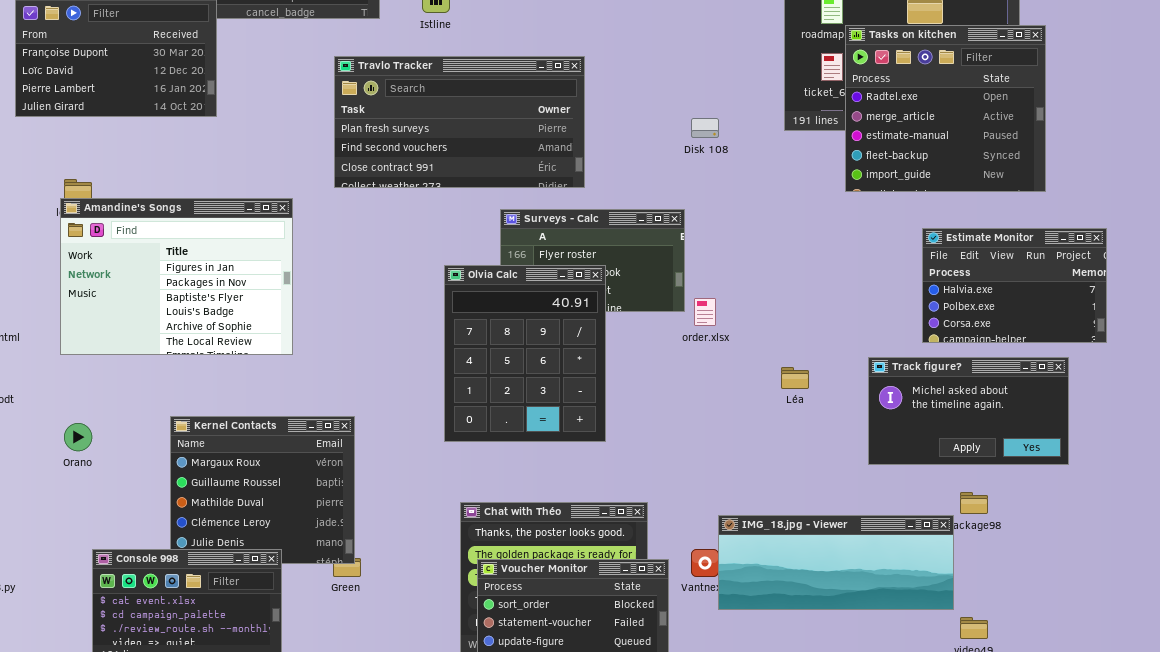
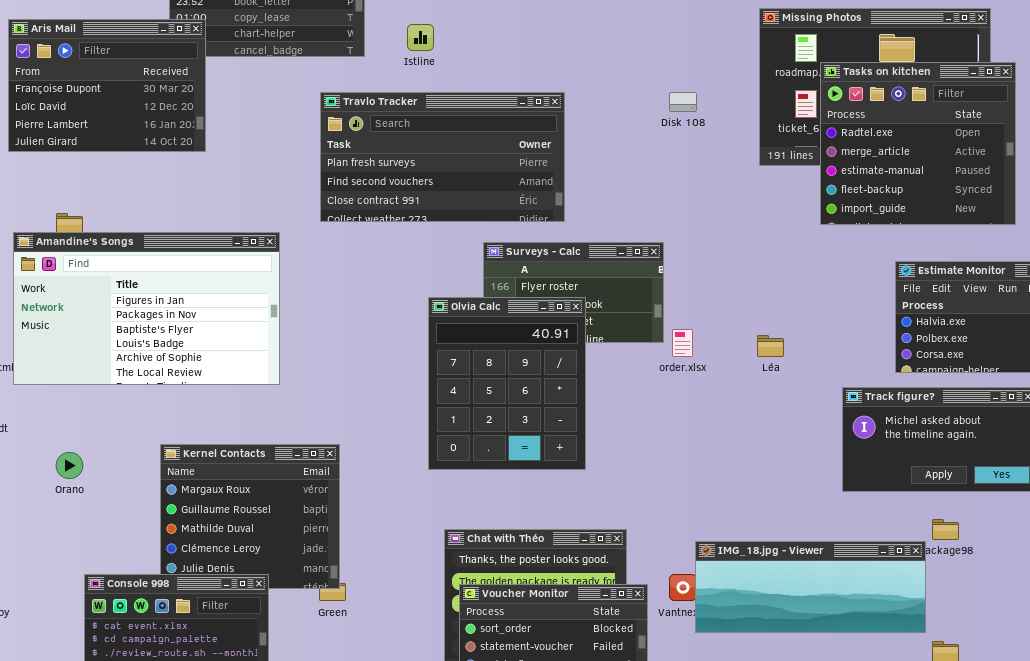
Disk 108: [691,118,719,138] -> [669,92,697,112], moved
Amandine's Songs: [60,198,293,355] -> [13,232,280,385], resized
Léa: [781,367,809,389] -> [757,335,784,357], moved

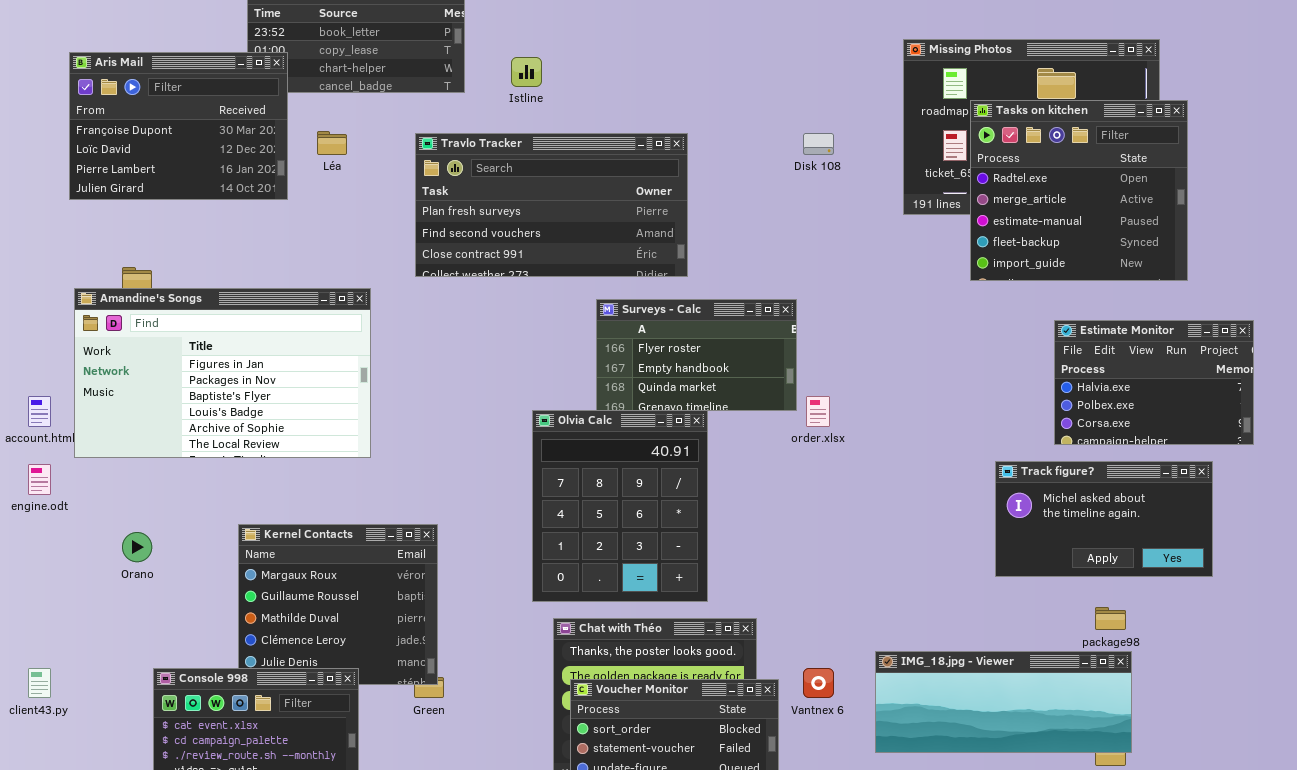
Olvia Calc: [428,297,586,470] -> [532,410,708,602], moved
Léa: [757,335,784,357] -> [317,131,347,155], moved
IMG_18.jpg - Viewer: [695,541,926,633] -> [875,651,1132,753], moved

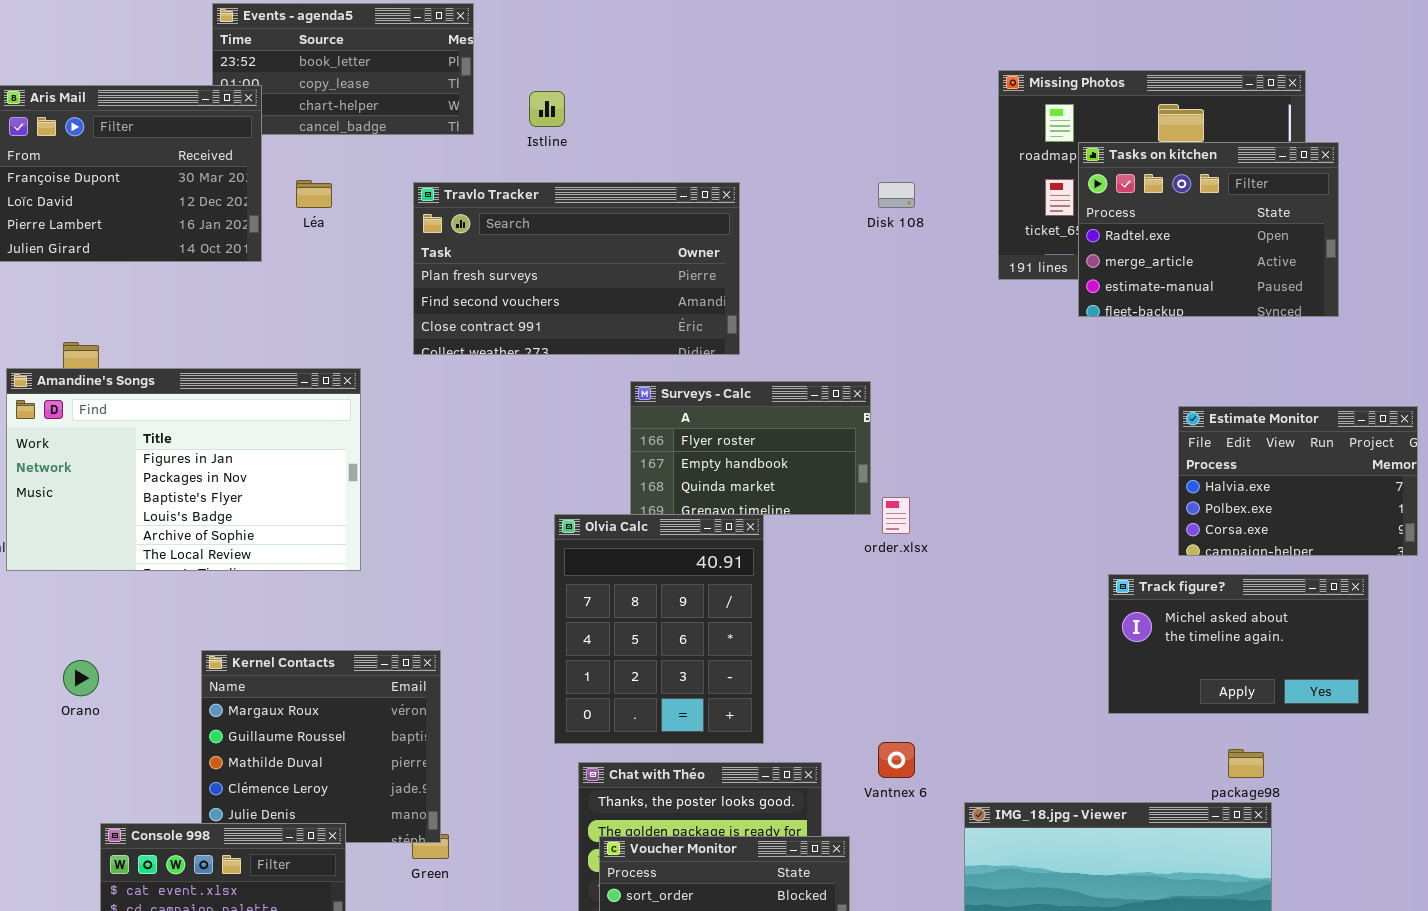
Tasks on kitchen: [970,100,1188,281] -> [1078,142,1339,317], resized
Vantnex 6: [803,668,834,698] -> [878,742,915,778], moved

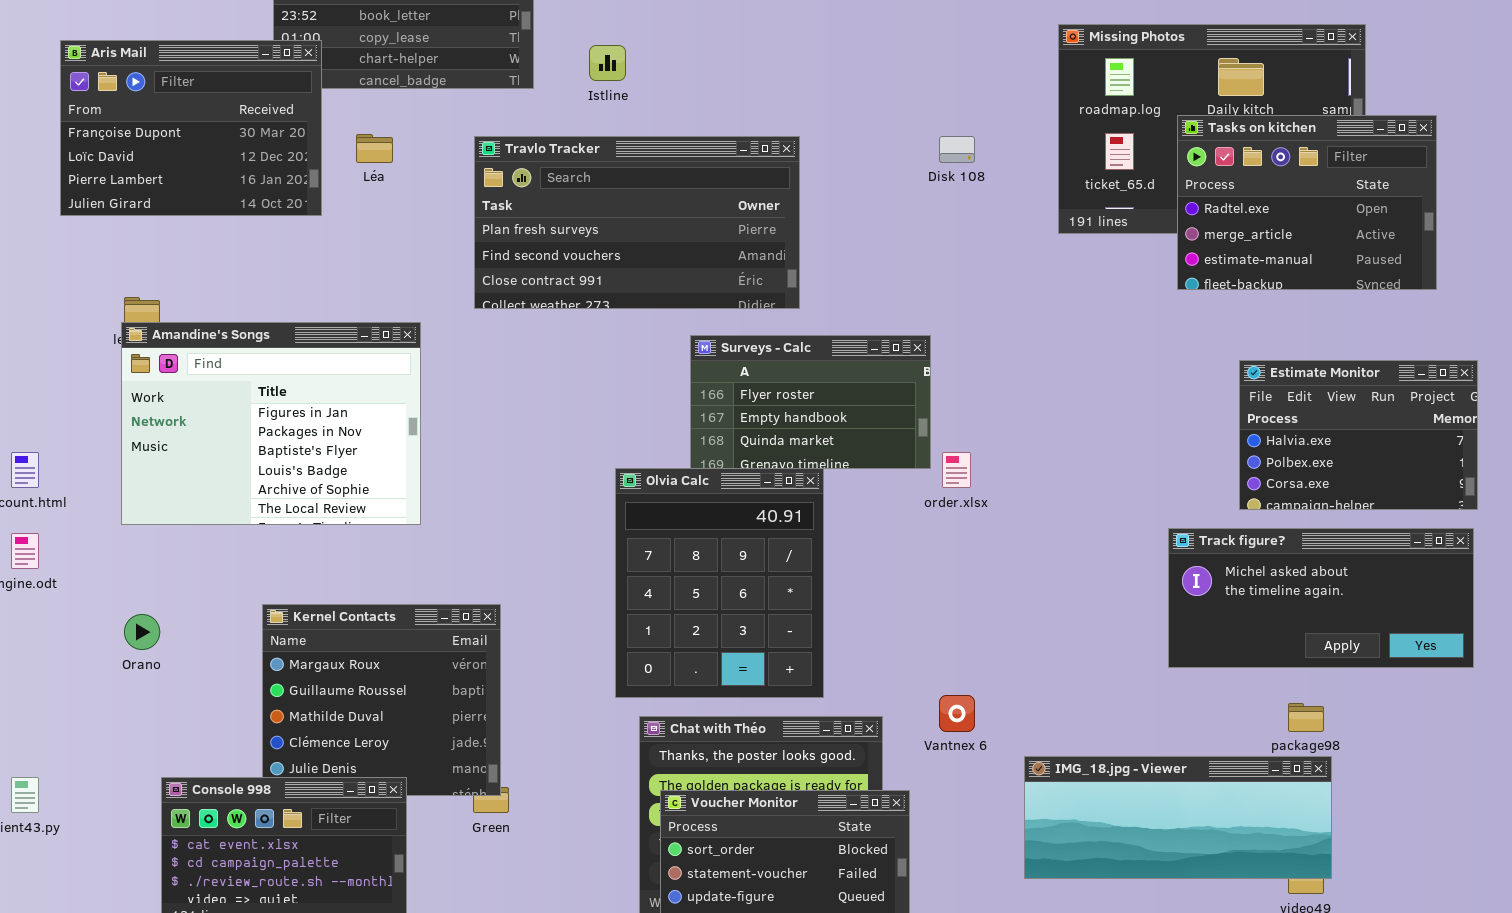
Tasks on kitchen: [1078,142,1339,317] -> [1177,115,1437,290], moved
Amandine's Songs: [6,368,361,571] -> [121,322,421,525], resized
Track figure?: [1108,574,1369,714] -> [1168,528,1474,668], resized

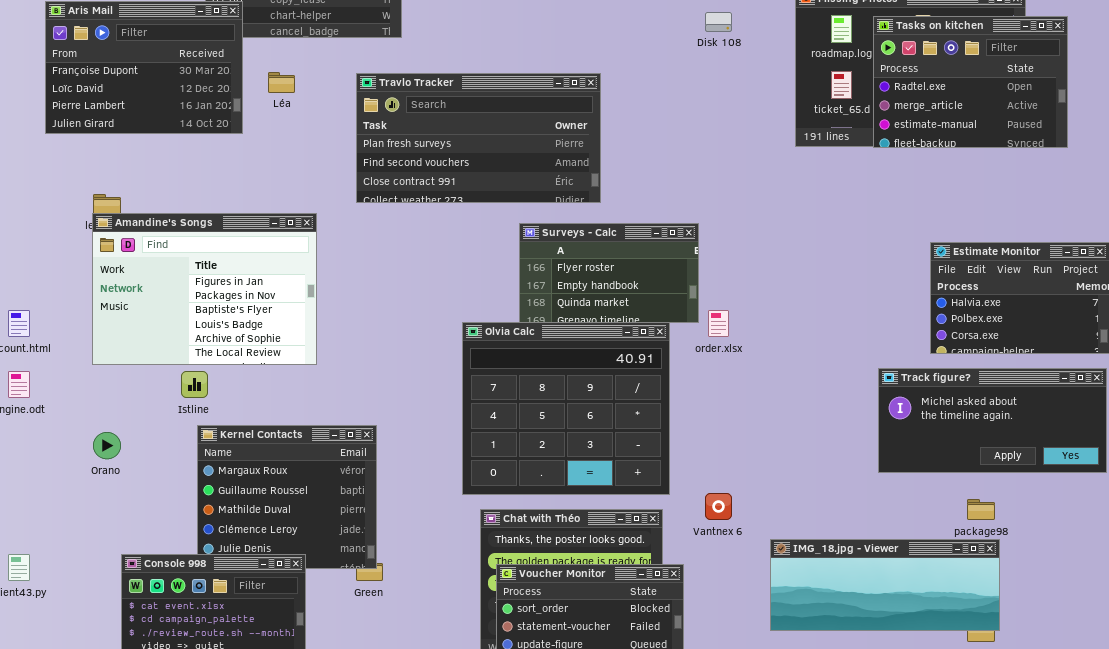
Istline: [589,45,626,81] -> [181,371,208,398], moved
Tasks on kitchen: [1177,115,1437,290] -> [873,16,1068,148], moved
Disk 108: [939,136,975,163] -> [705,12,732,32], moved
Olvia Calc: [615,468,824,698] -> [462,322,670,495], resized

